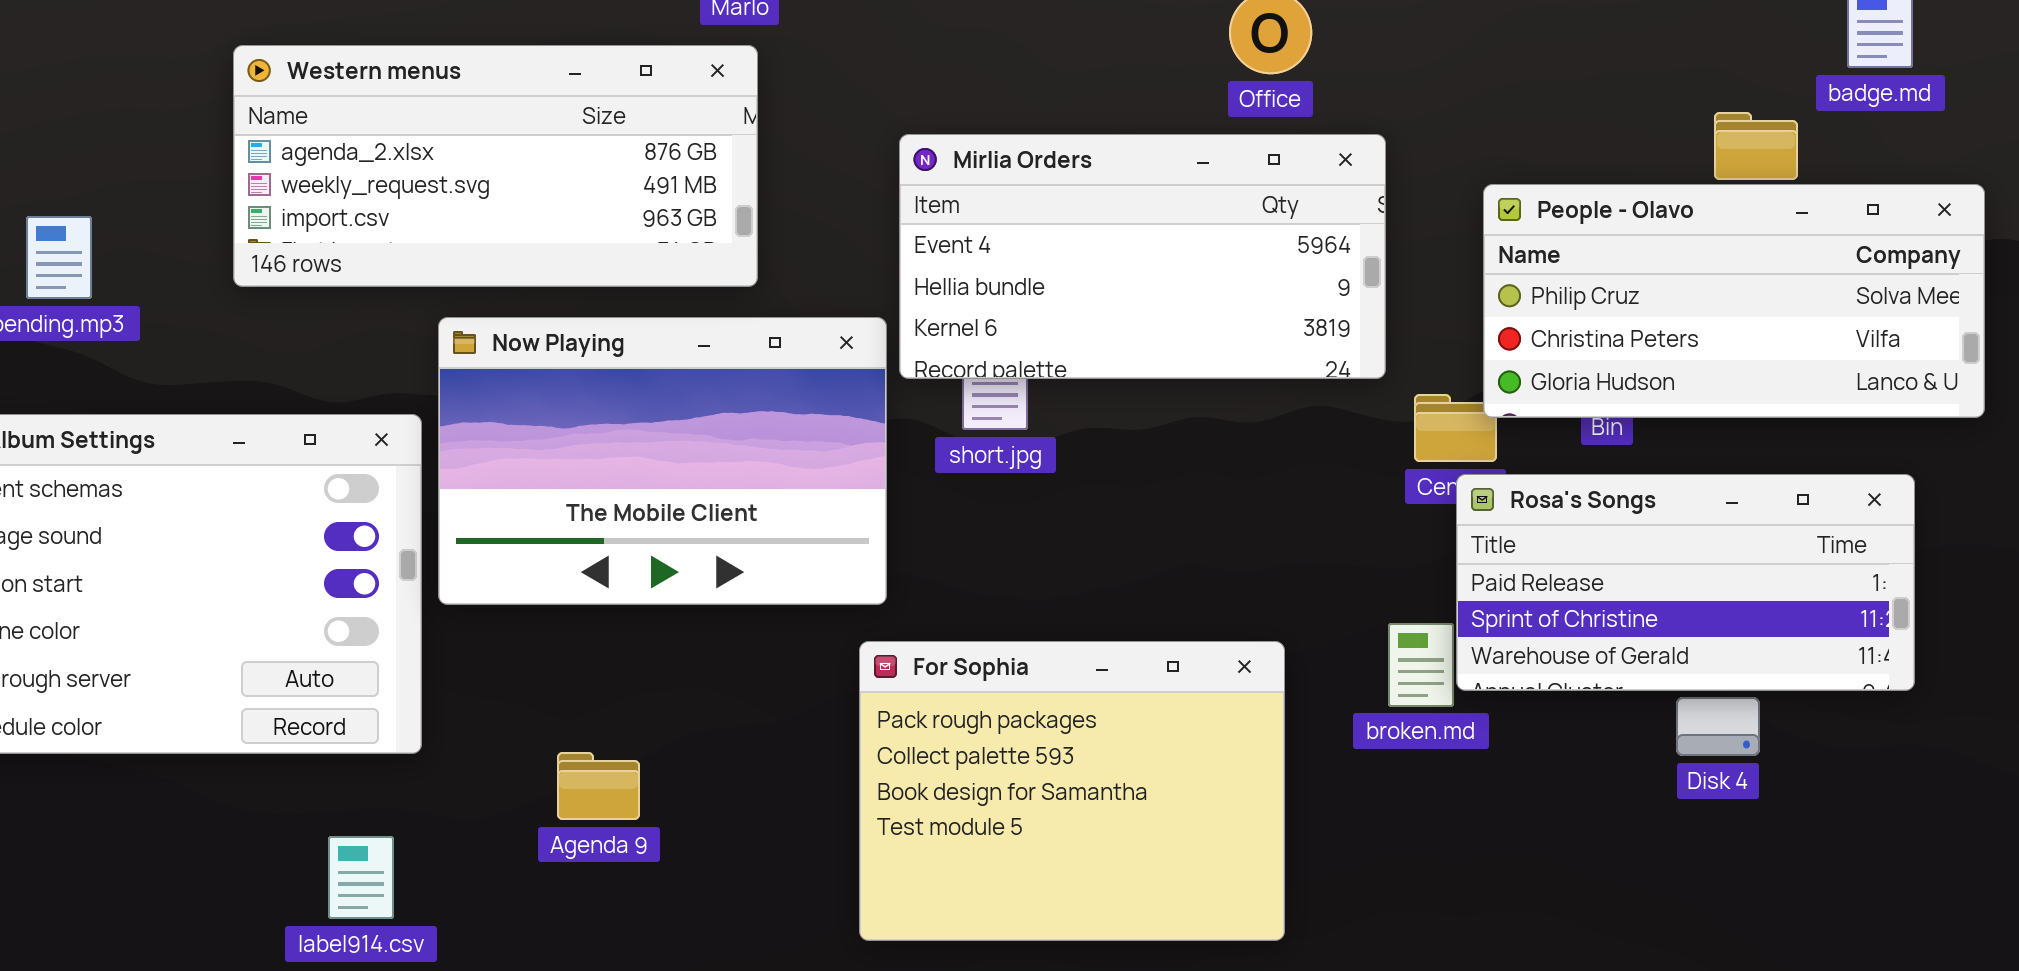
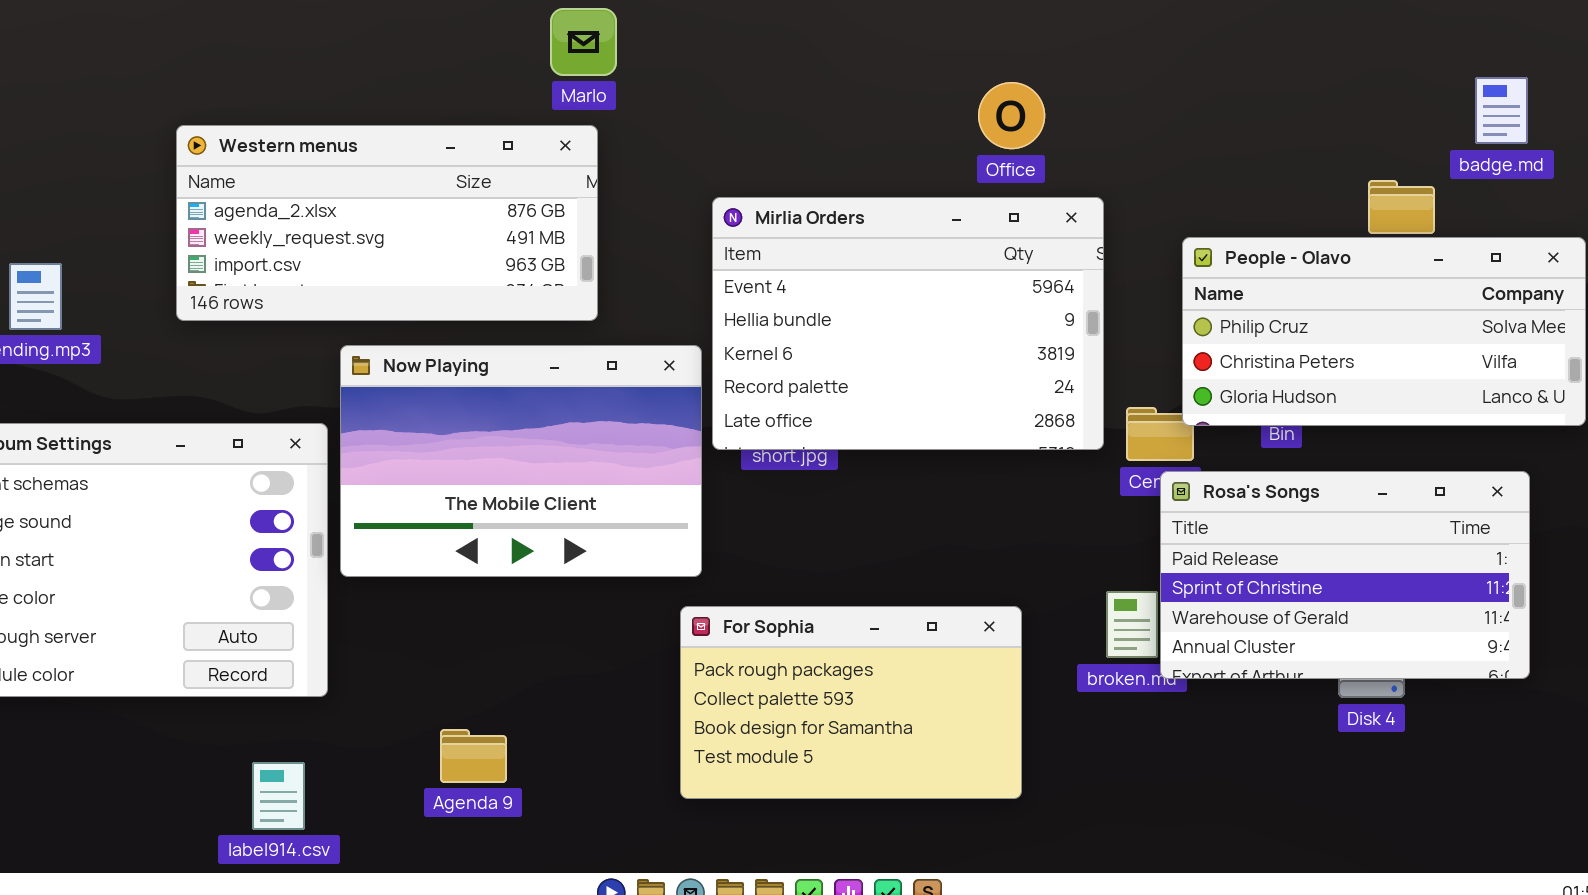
Mirlia Orders: [899,134,1386,379] -> [712,197,1104,450], resized
Rosa's Songs: [1456,474,1915,691] -> [1160,471,1530,679], resized
For Sophia: [859,641,1285,941] -> [680,606,1022,799], resized
Agenda 9: [557,752,640,820] -> [440,729,507,783], moved

